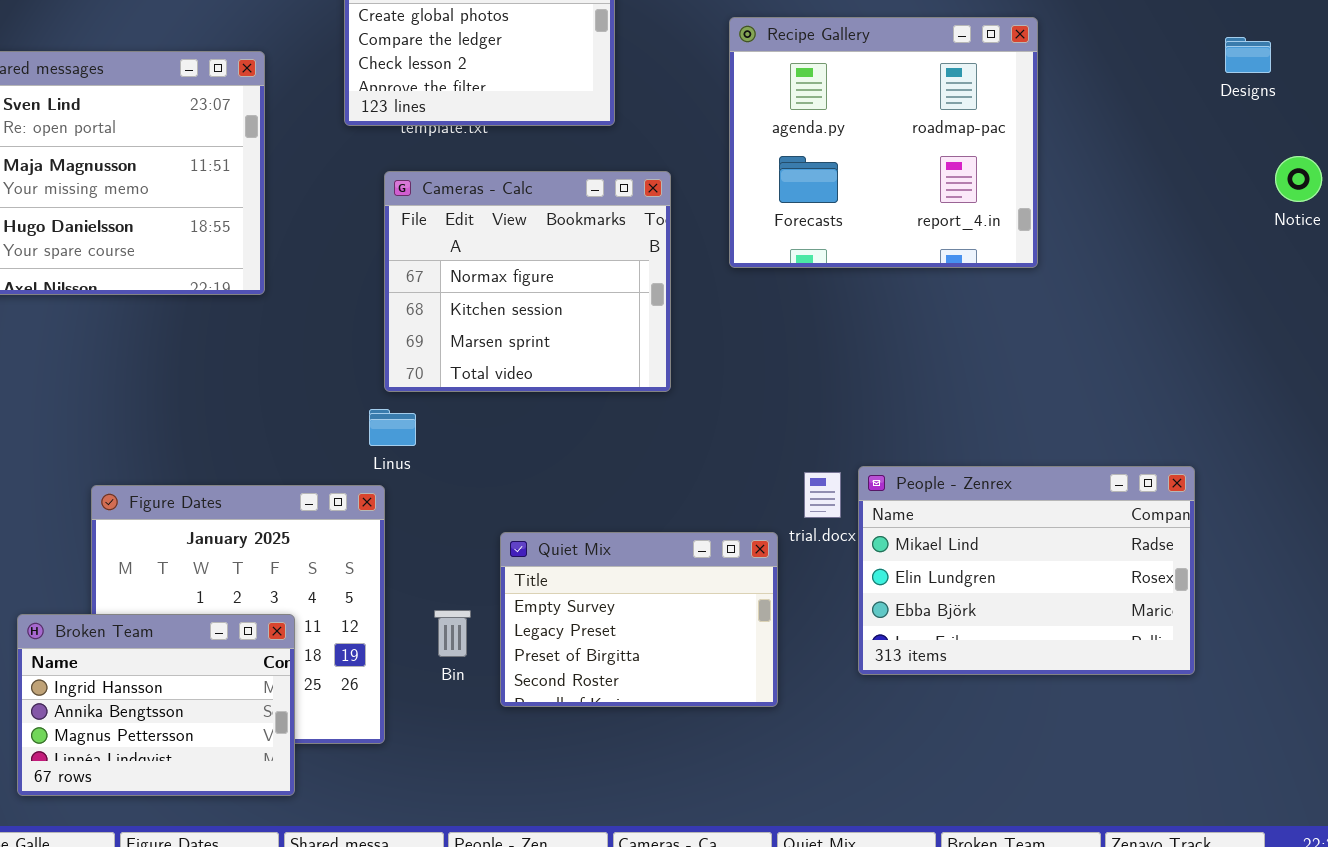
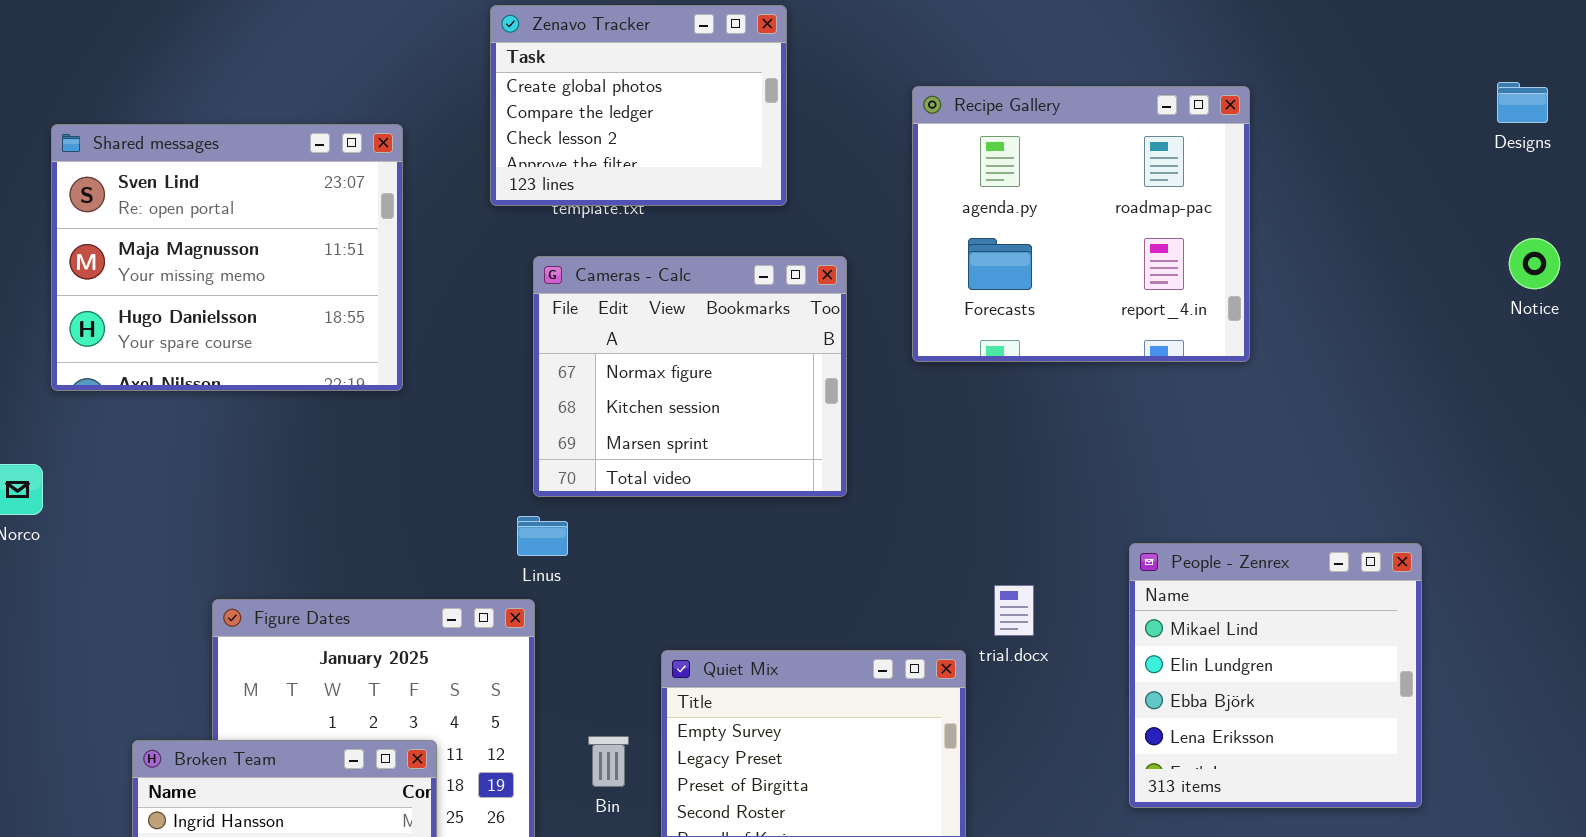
Designs: [1225,37,1271,73] -> [1497,82,1548,123], moved
People - Zenrex: [858,466,1195,675] -> [1129,543,1422,808], resized

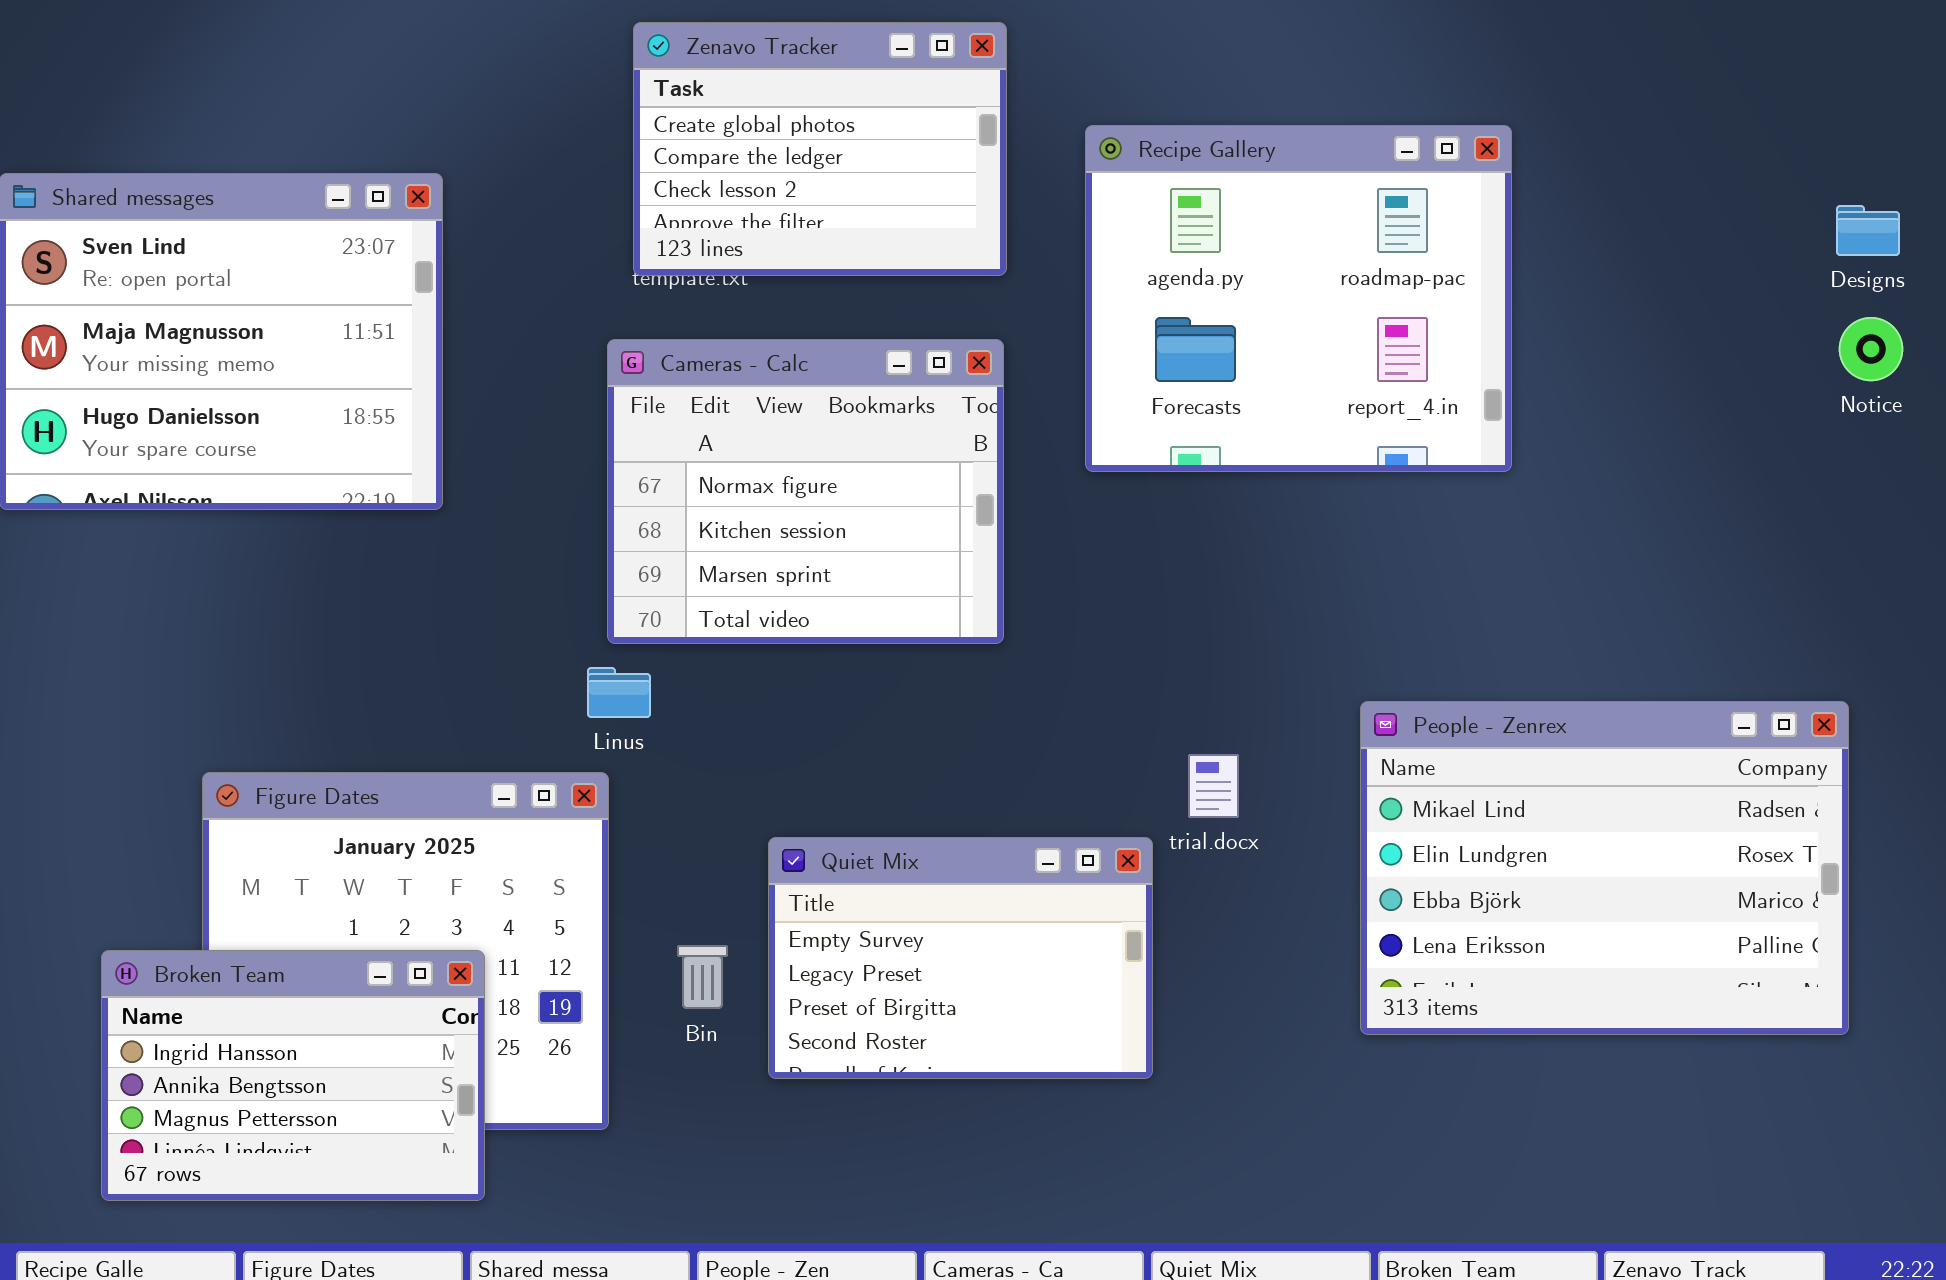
Zenavo Tracker: [490,5,787,206] -> [633,22,1007,276], moved
Designs: [1497,82,1548,123] -> [1836,205,1900,256], moved
People - Zenrex: [1129,543,1422,808] -> [1360,701,1849,1035], resized

